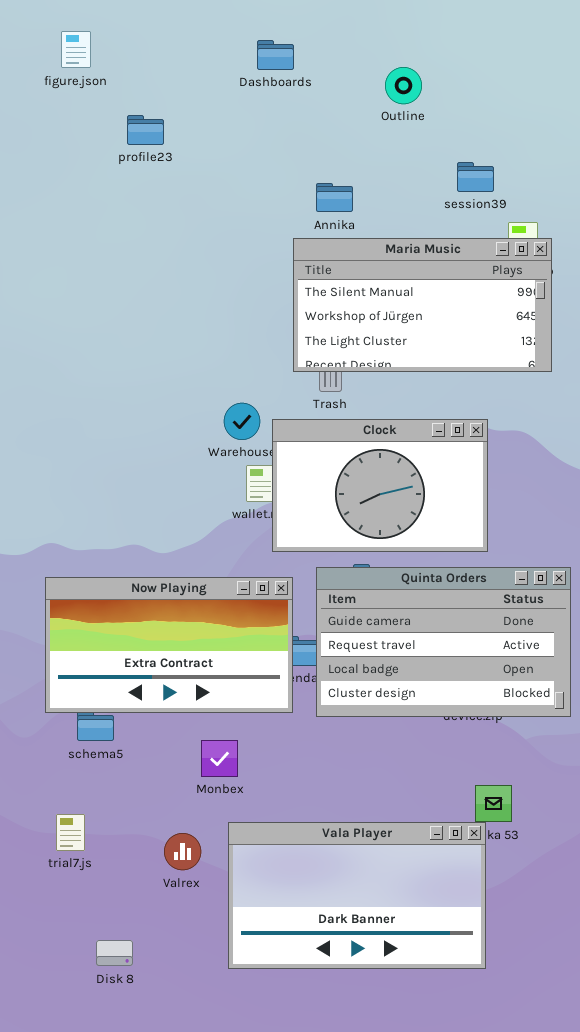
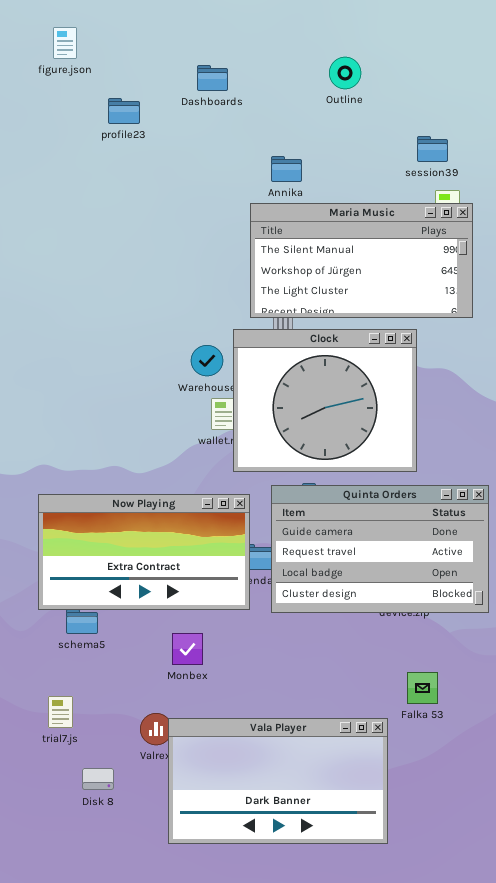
Dashboards: [257,40,294,70] -> [197,65,228,91], moved
session39: [457,162,494,192] -> [417,136,448,162], moved
Clock: [272,419,488,552] -> [233,329,417,472], resized
Vala Player: [228,822,486,969] -> [168,718,388,844], moved
Disk 8: [96,940,133,966] -> [82,768,114,790], moved

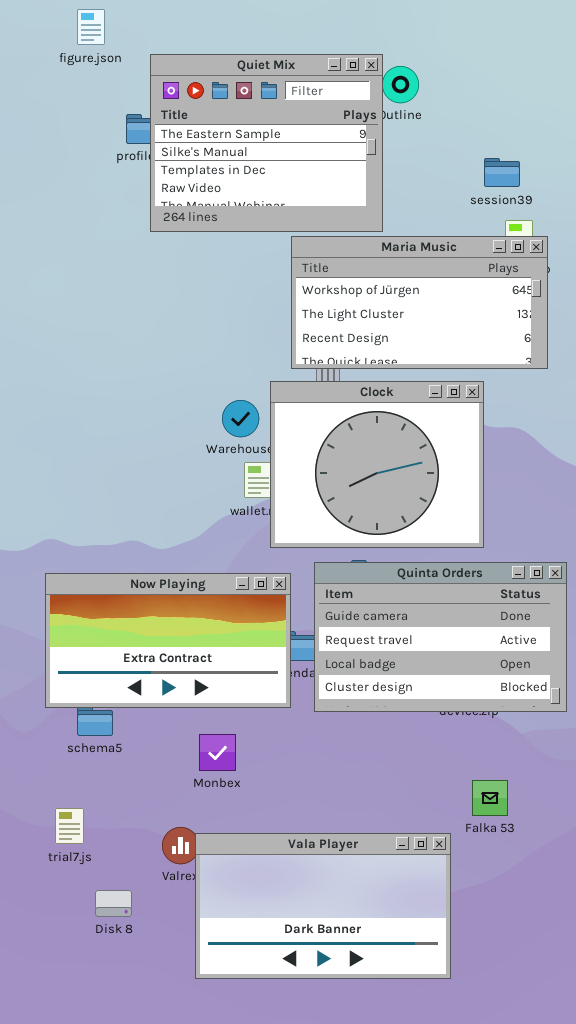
figure.json: [53,27,77,59] -> [77,9,105,45], moved
Quiet Mix: none -> [150,54,383,232], opened
Maria Music: [250,203,473,318] -> [291,236,548,369], scrolled down 1 row

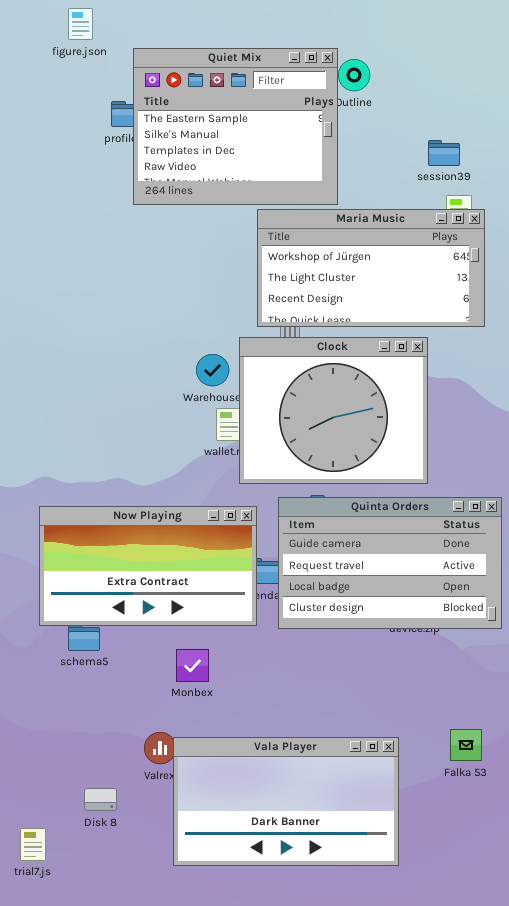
Falka 53: [472,780,508,816] -> [450,729,482,761], moved
trial7.js: [55,808,84,844] -> [20,828,46,861], moved

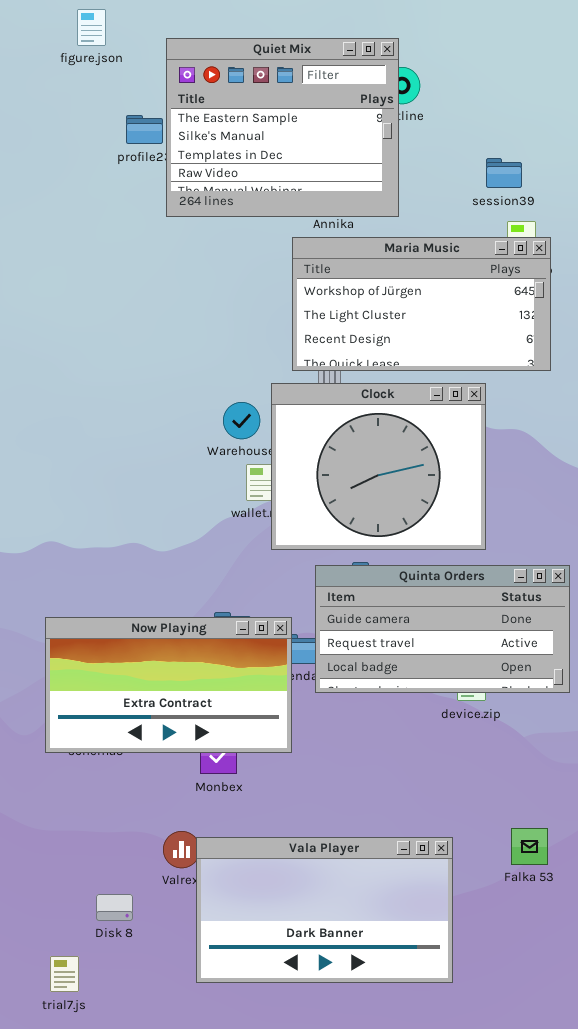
Quiet Mix: [133,48,338,205] -> [166,38,399,217], moved
Quinta Orders: [278,497,502,629] -> [315,565,570,693], resized
Now Playing: [39,506,257,626] -> [45,617,292,753], moved
trial7.js: [20,828,46,861] -> [50,956,79,992], moved

